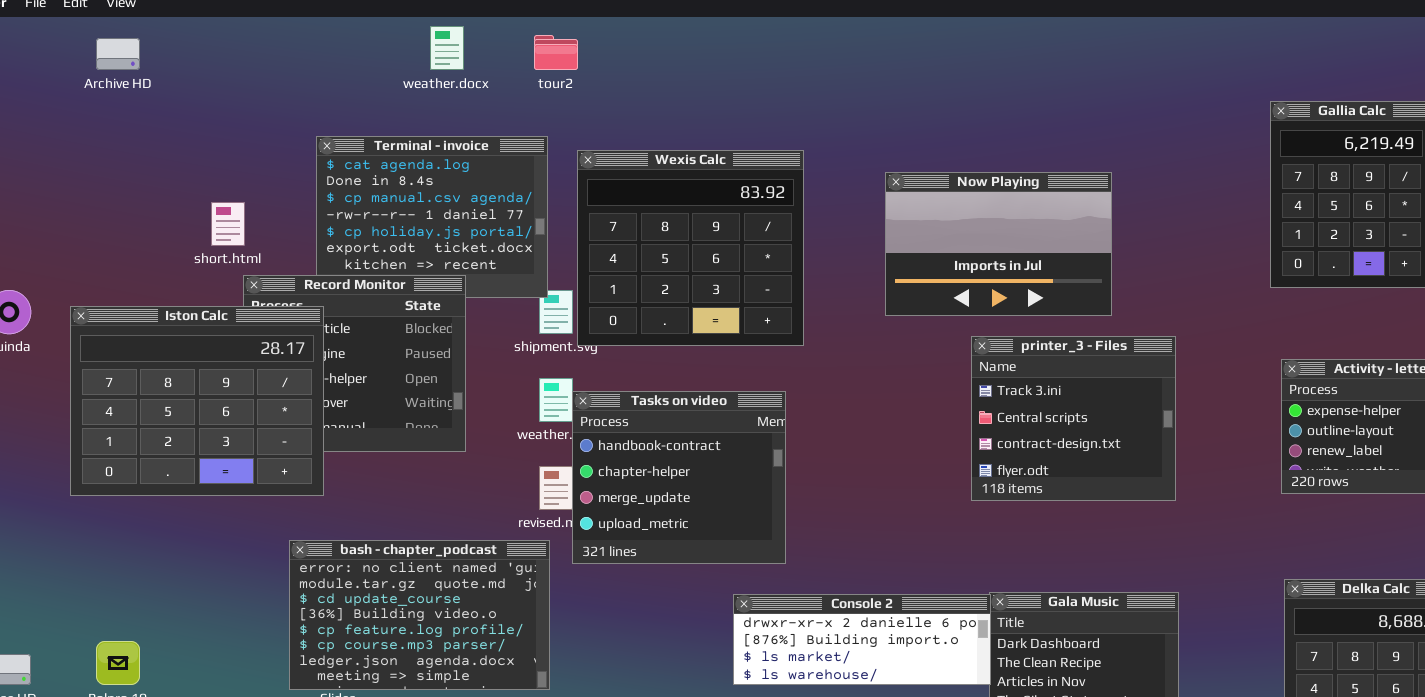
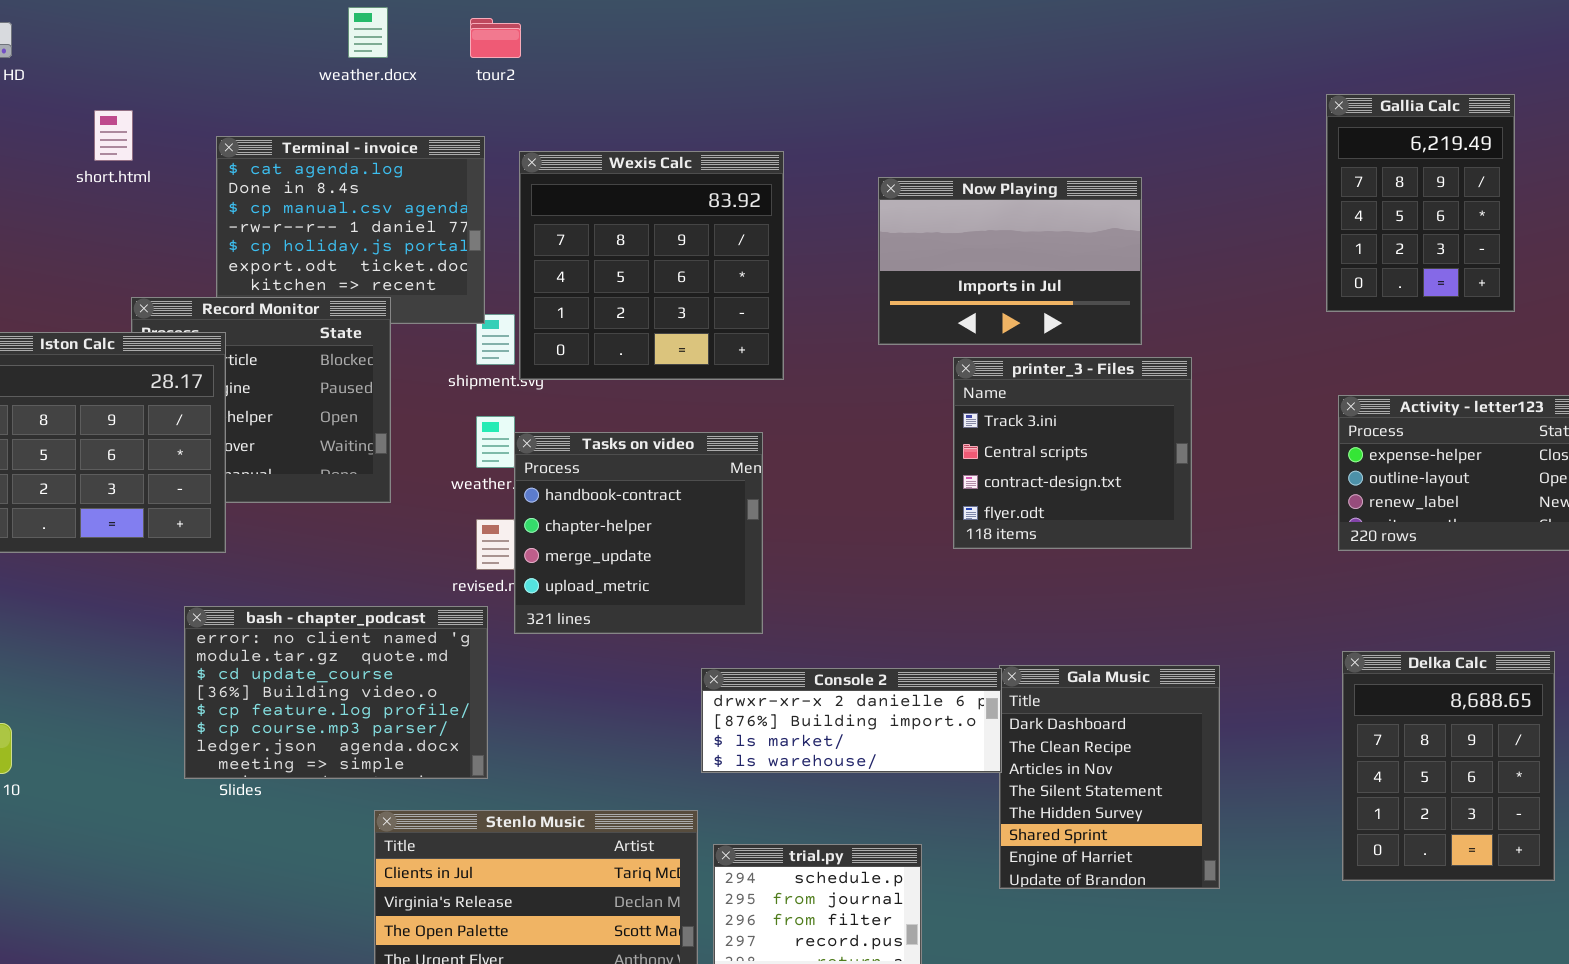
short.html: [211,202,245,246] -> [94,110,133,161], moved
printer_3 - Files: [971,336,1176,501] -> [953,357,1192,549], moved

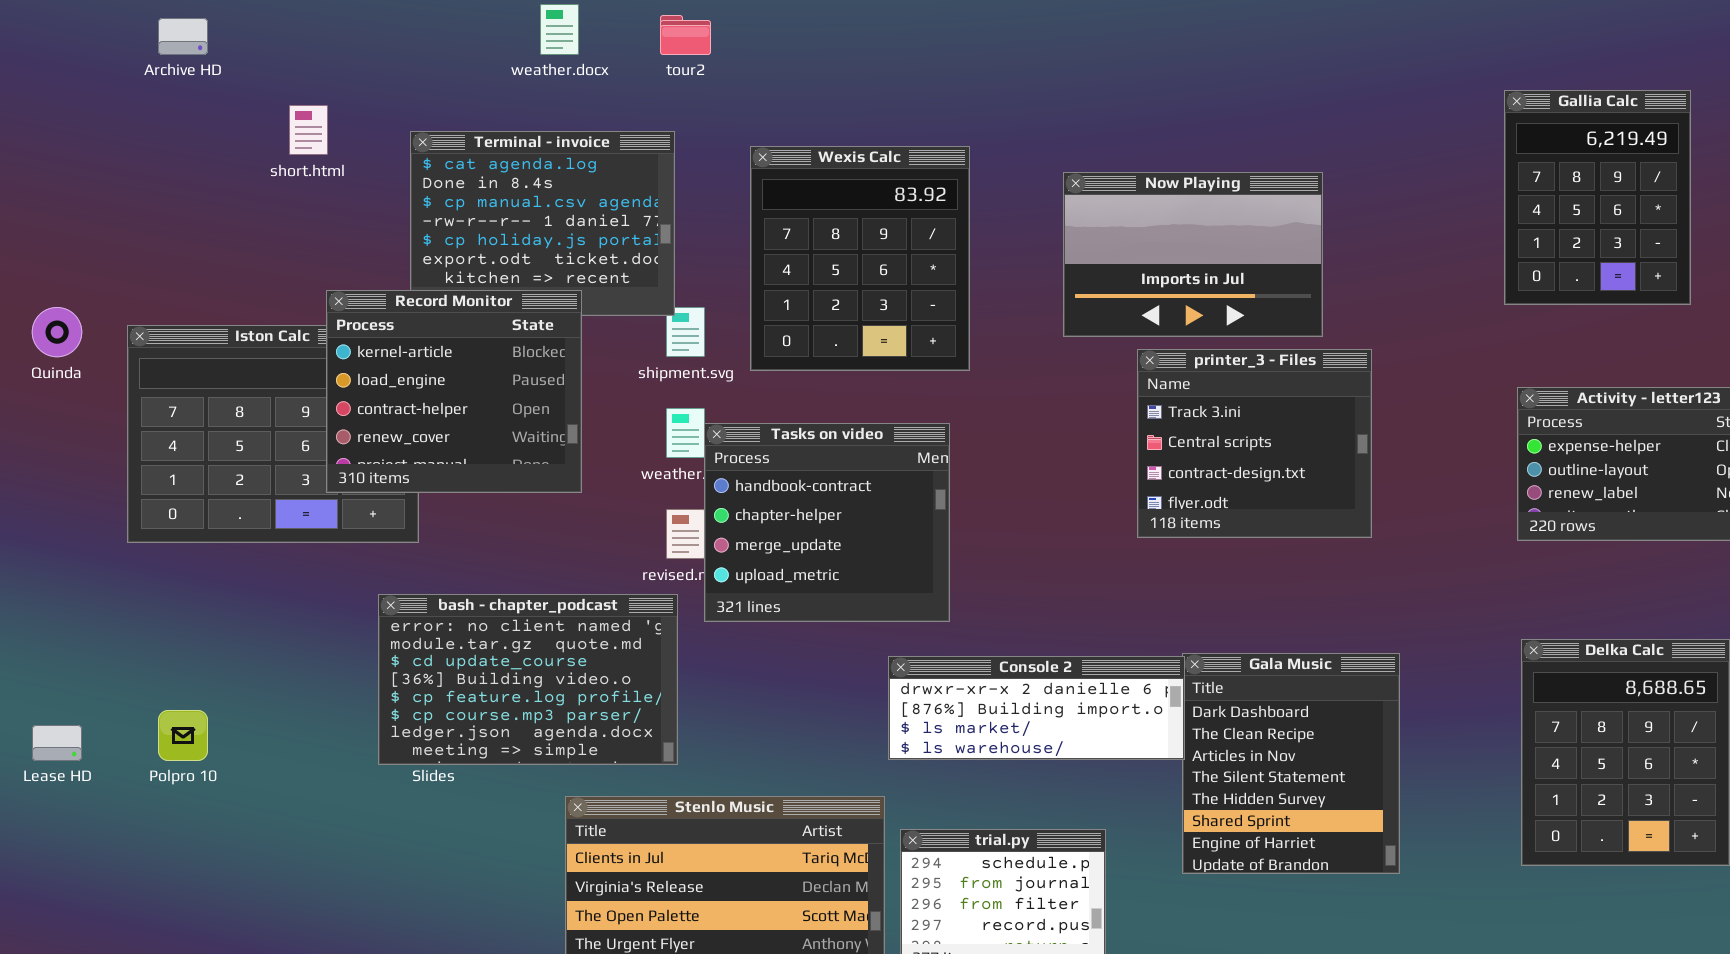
Wexis Calc: [519,151,784,380] -> [750,146,970,371], resized
Record Monitor: [131,297,391,503] -> [326,290,582,493], raised

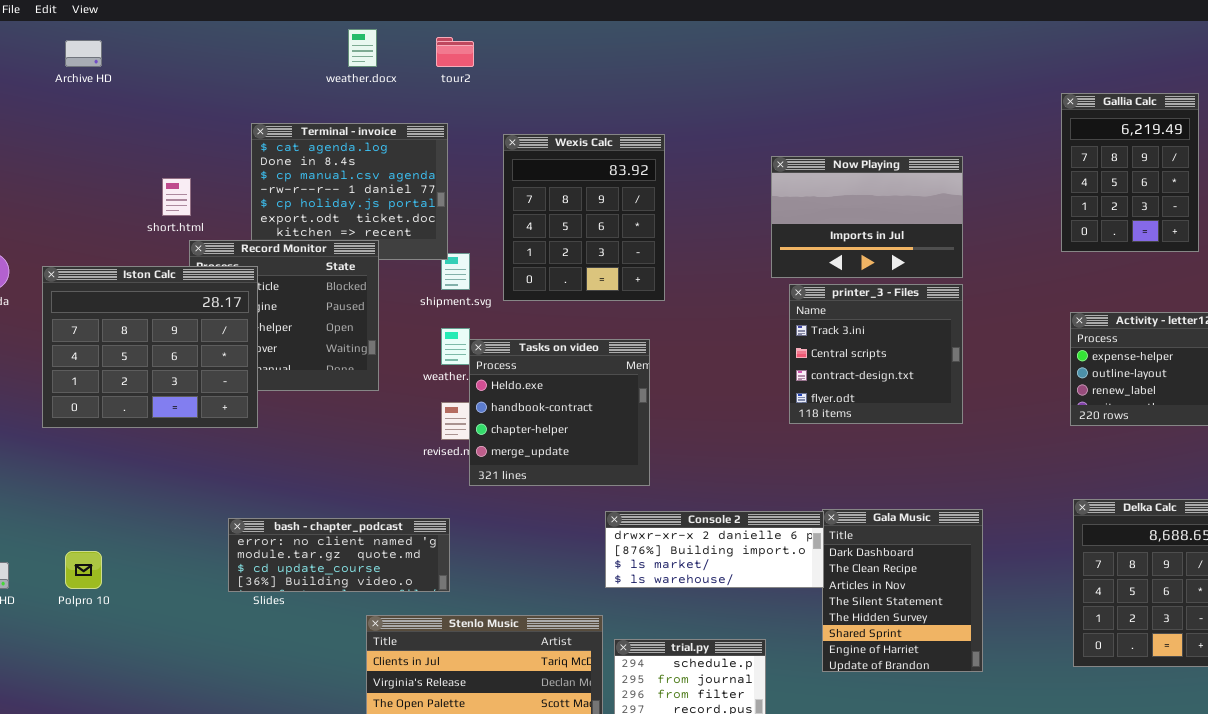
short.html: [289,105,328,155] -> [162,178,191,216], moved
Now Playing: [1063,172,1323,337] -> [771,156,963,278], moved
Iston Calc: [127,325,419,543] -> [42,266,258,428], raised
Tasks on video: [704,423,950,622] -> [469,339,650,486], scrolled up 1 row
bash - chapter_podcast: [378,594,678,765] -> [228,518,450,592], resized

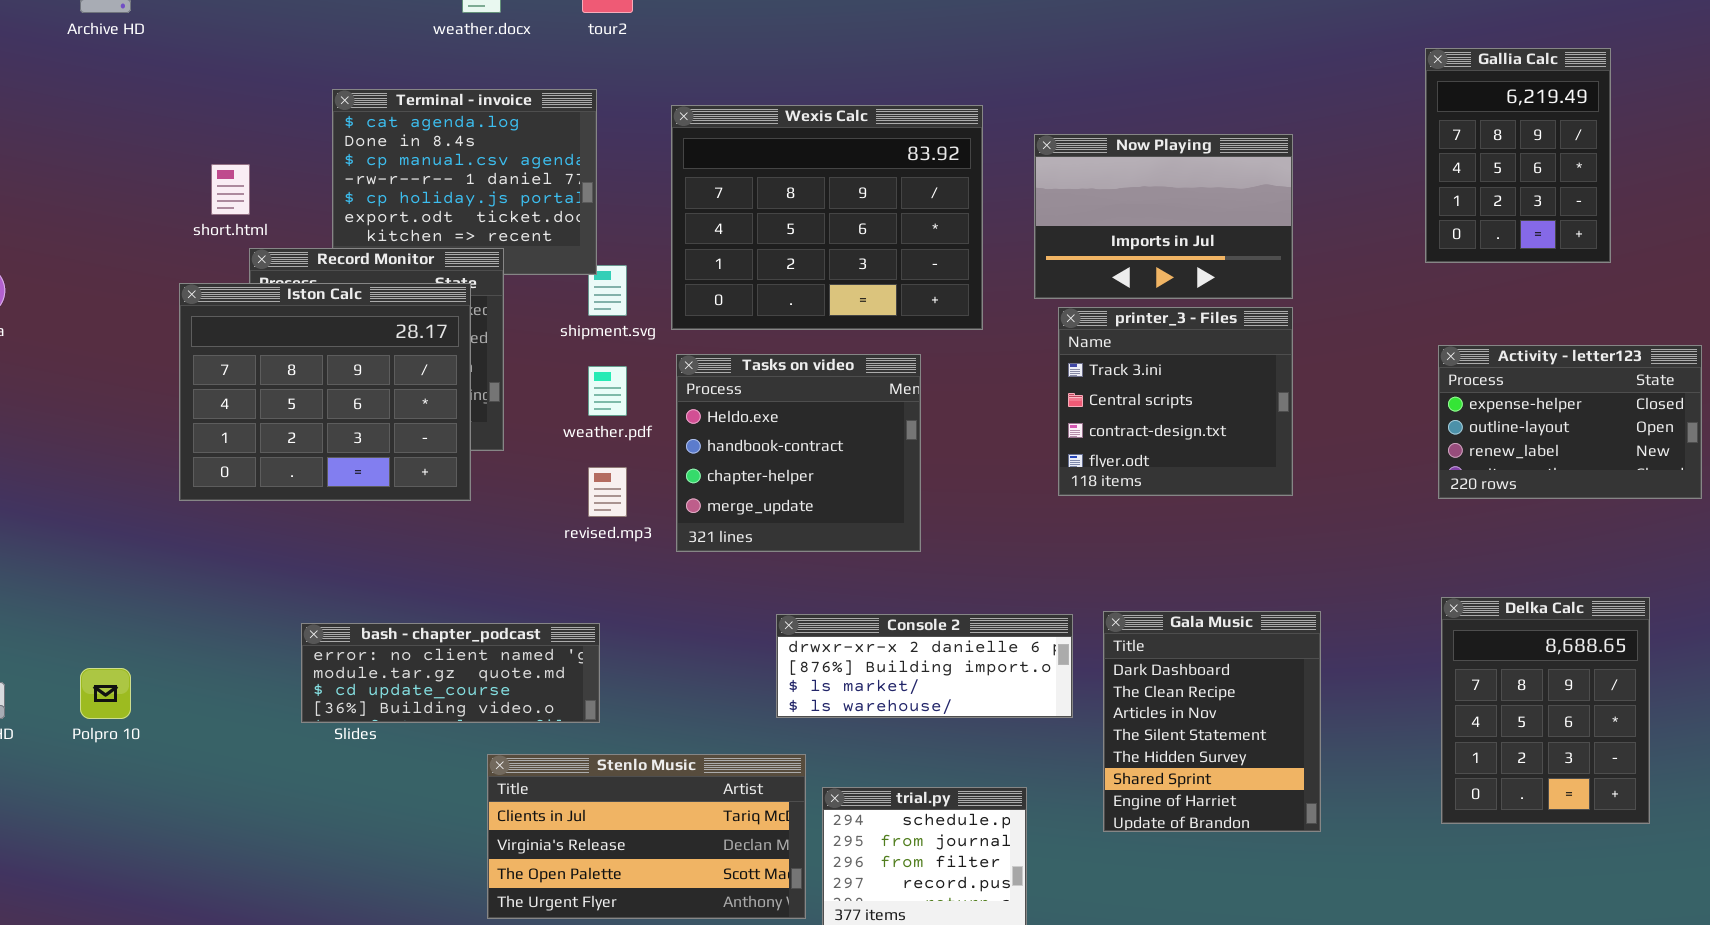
Wexis Calc: [503,134,665,301] -> [671,105,983,330], resized
Iston Calc: [42,266,258,428] -> [179,283,471,501], moved
Tasks on video: [469,339,650,486] -> [676,354,921,552], moved
Console 2: [605,511,824,588] -> [776,614,1073,718], moved

